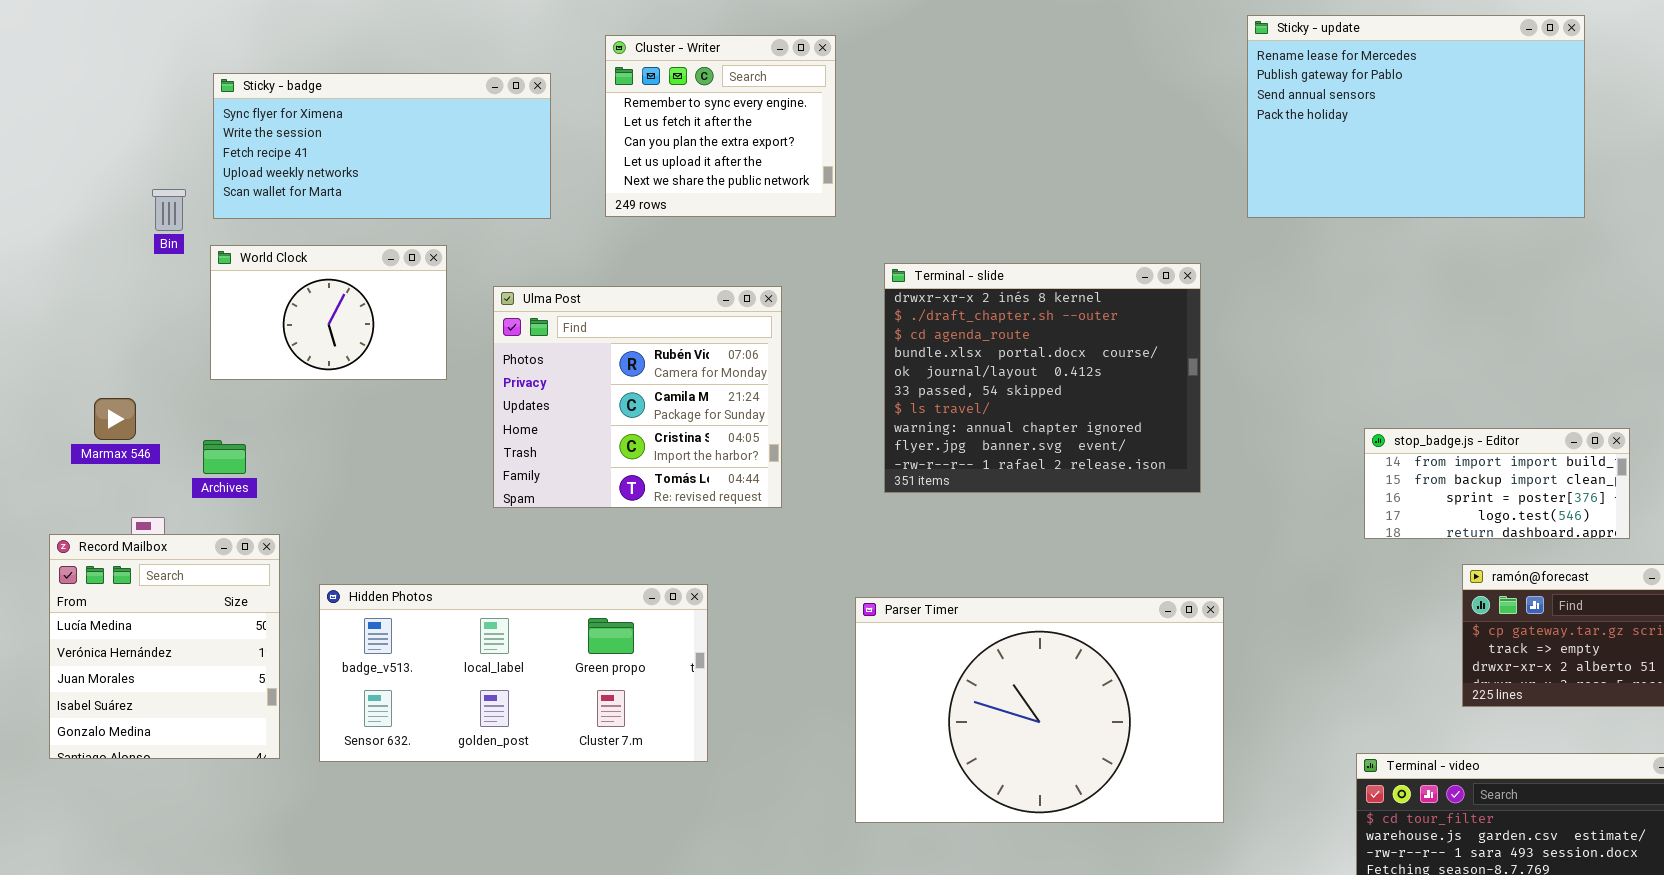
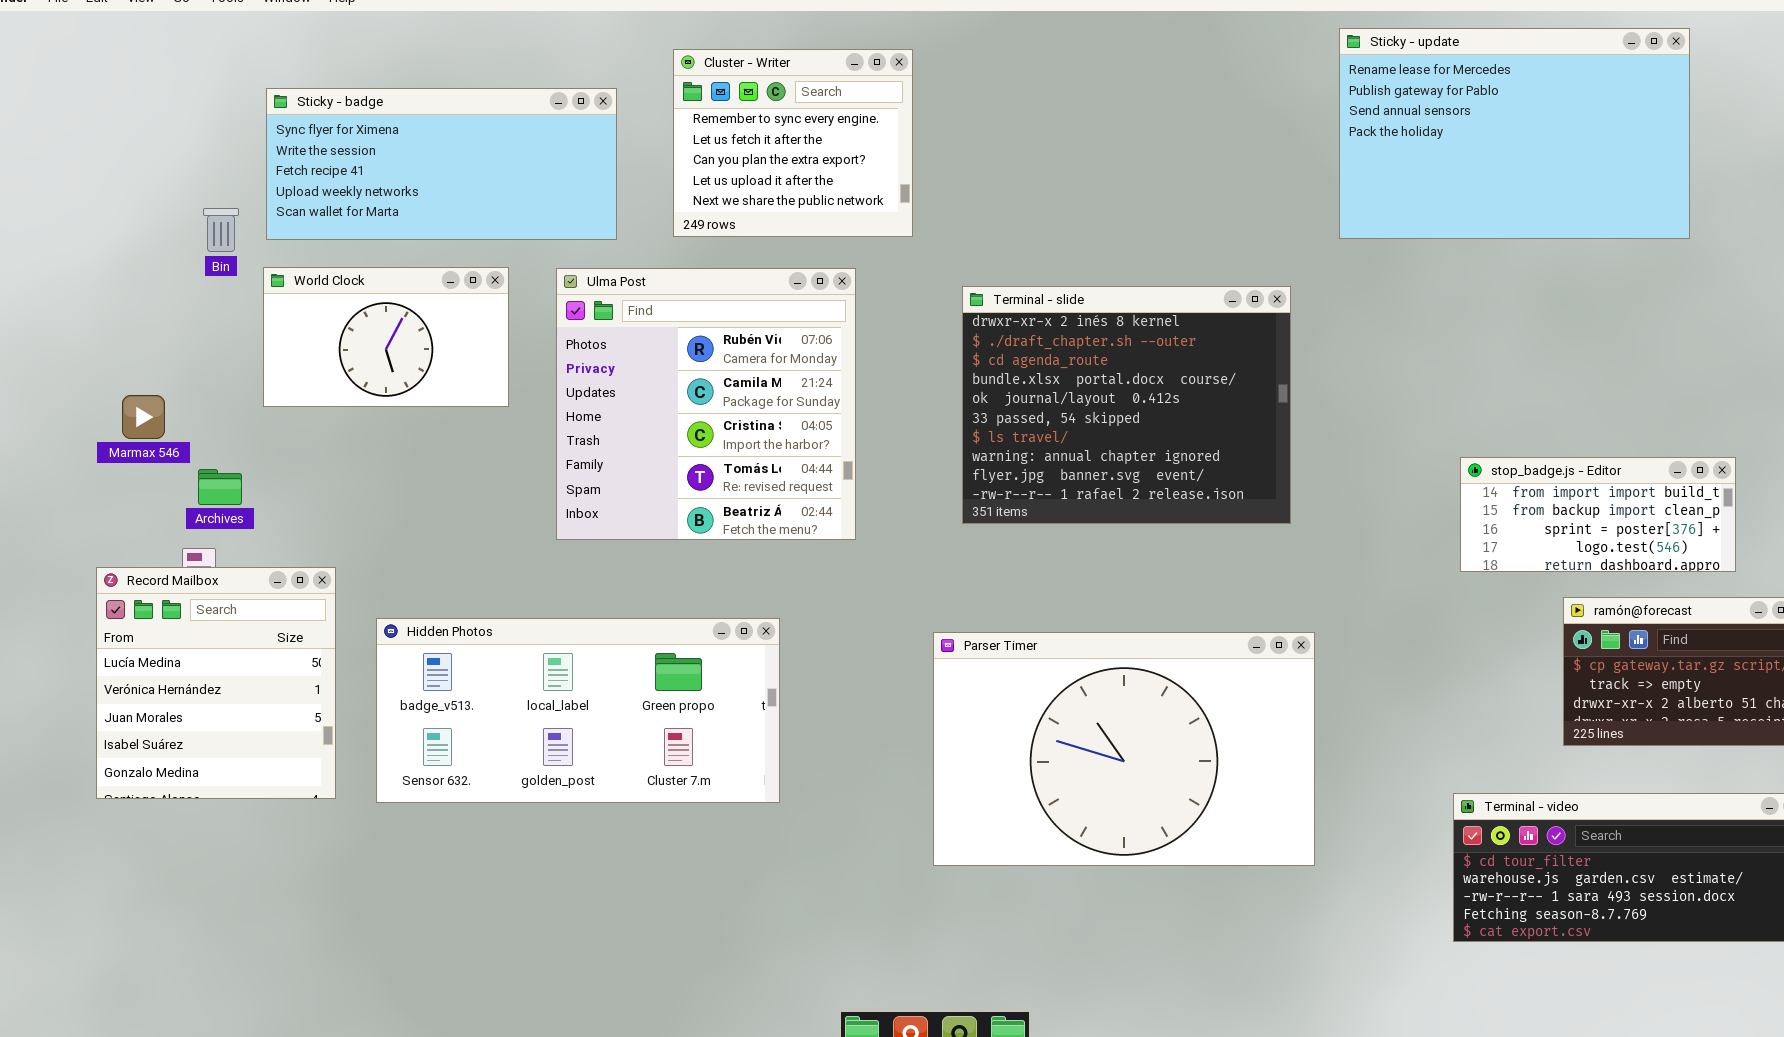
Ulma Post: [493,286,782,508] -> [556,268,856,540], resized
Marmax 546: [94,398,136,440] -> [122,395,165,439], moved
Archives: [203,440,246,474] -> [198,469,242,505], moved

